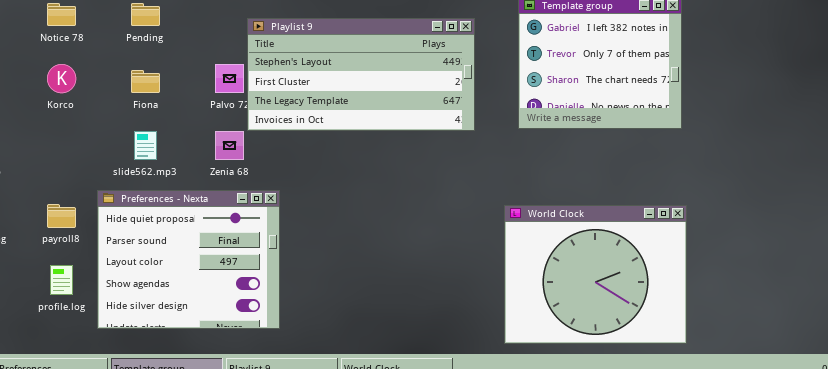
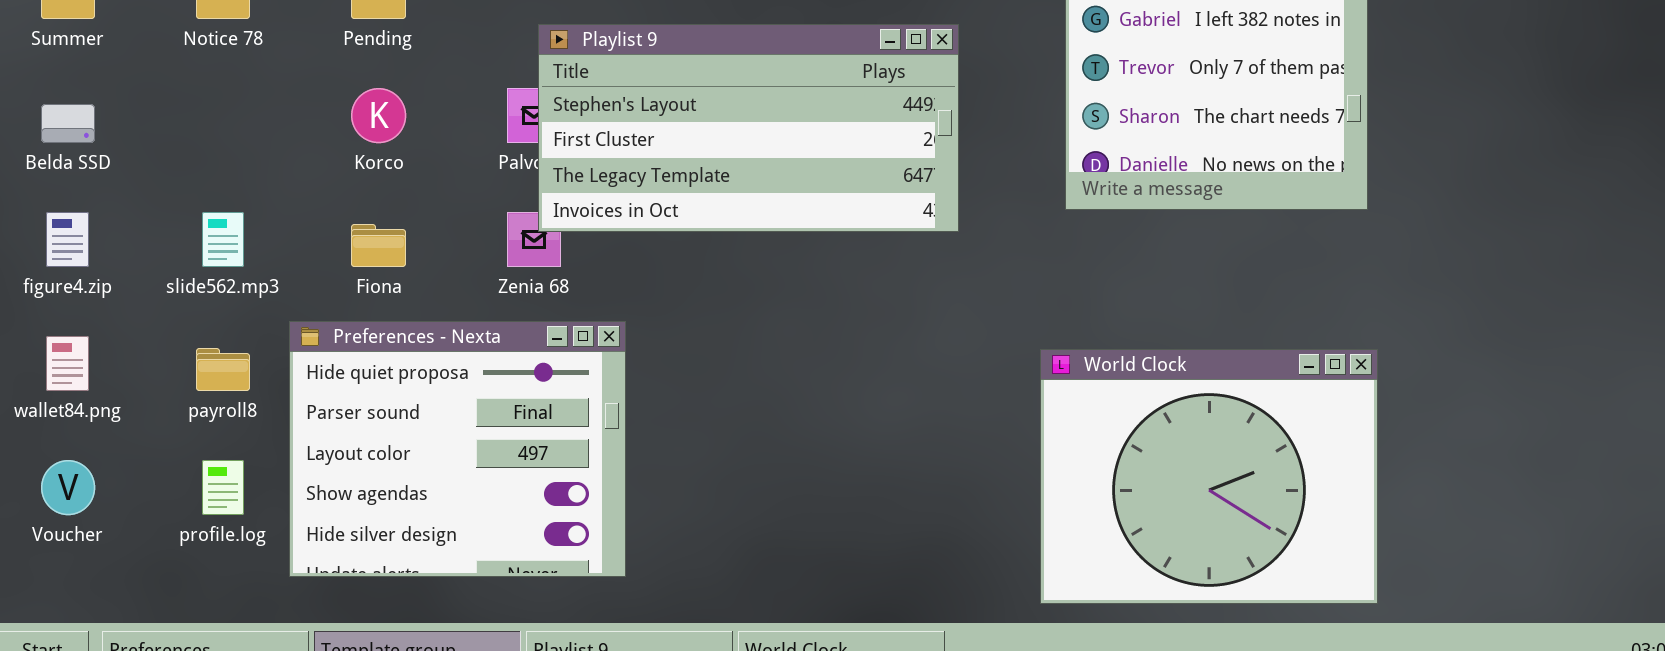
Playlist 9: [247,18,475,131] -> [538,24,959,232], moved
Korco: [47,64,76,93] -> [351,88,406,143], moved
Fiona: [131,70,160,93] -> [351,224,406,267], moved
slide562.mp3: [134,131,157,160] -> [202,212,244,267], moved

